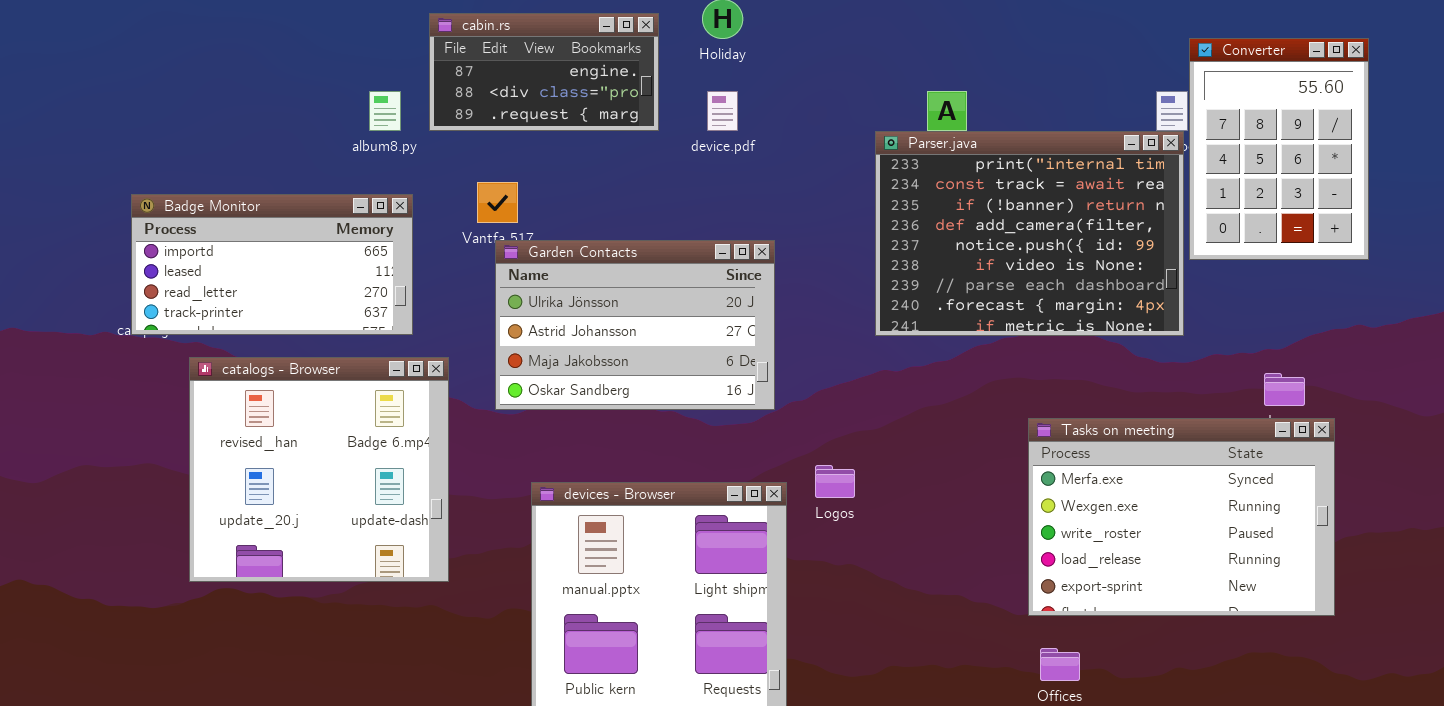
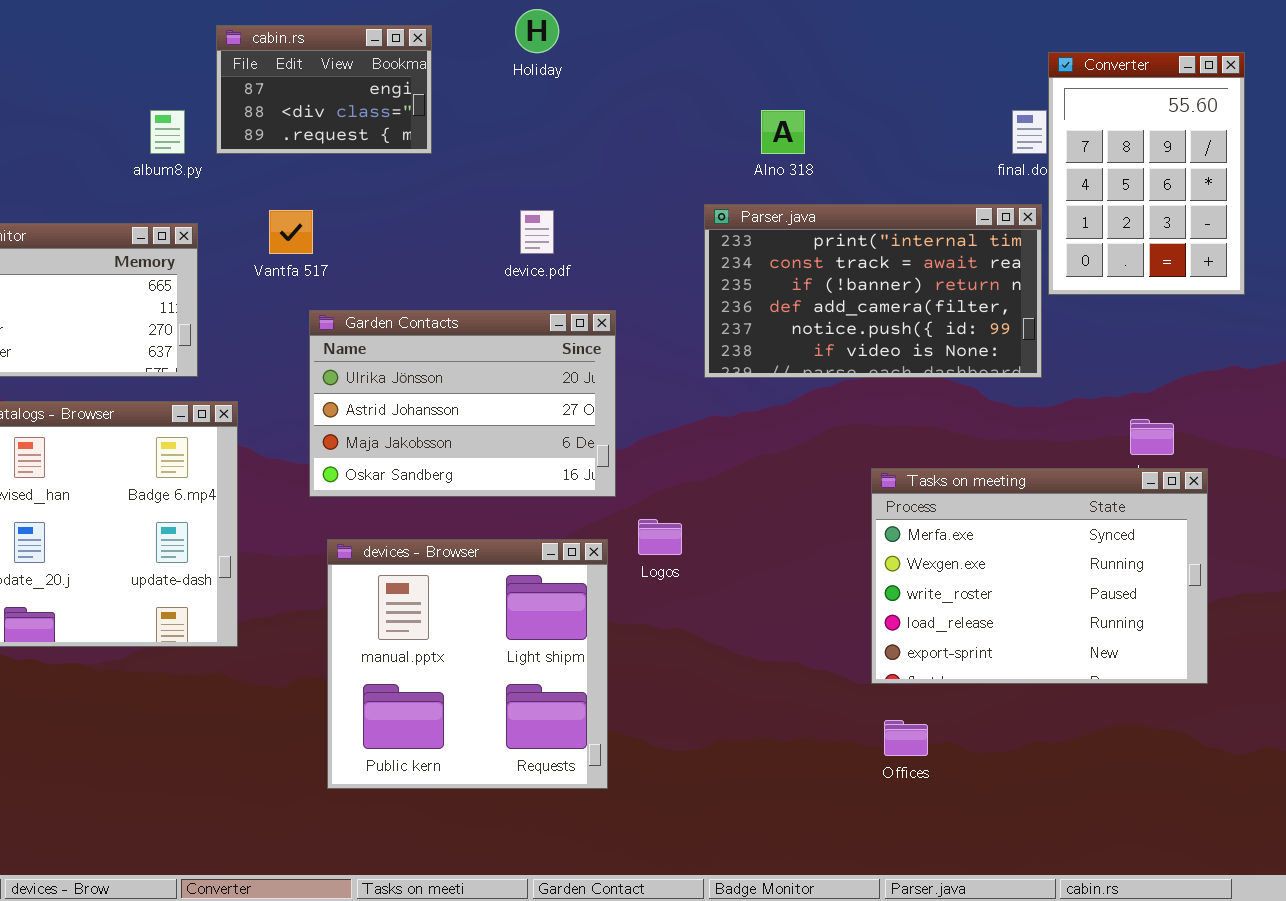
cabin.rs: [429,13,659,131] -> [216,25,432,154], resized
device.pdf: [707,91,738,131] -> [520,210,554,254], moved
Parser.java: [875,131,1184,336] -> [704,204,1042,378], resized
Garden Contacts: [495,240,775,410] -> [309,310,616,497], moved

